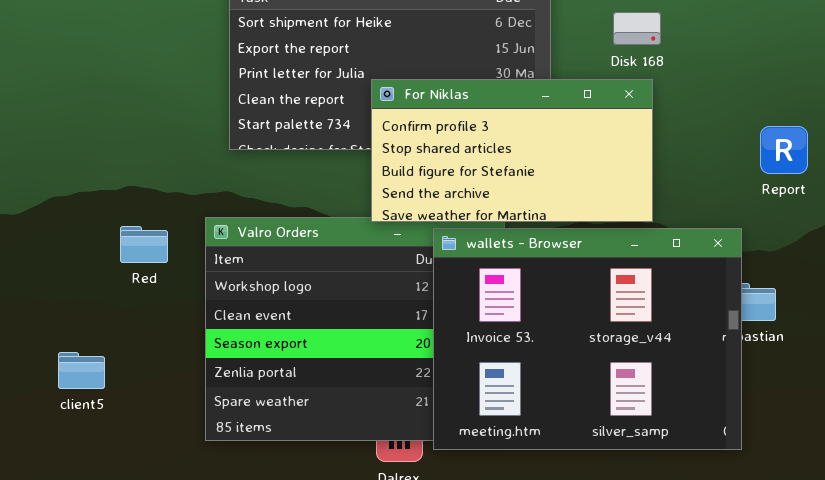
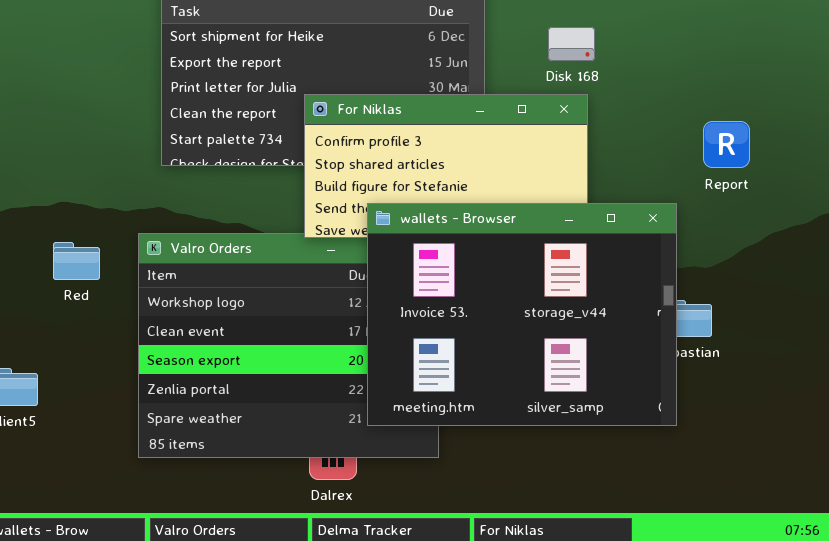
Report: [760,126,808,174] -> [703,121,750,168], moved
wallets - Browser: [433,228,742,450] -> [367,203,677,426], moved

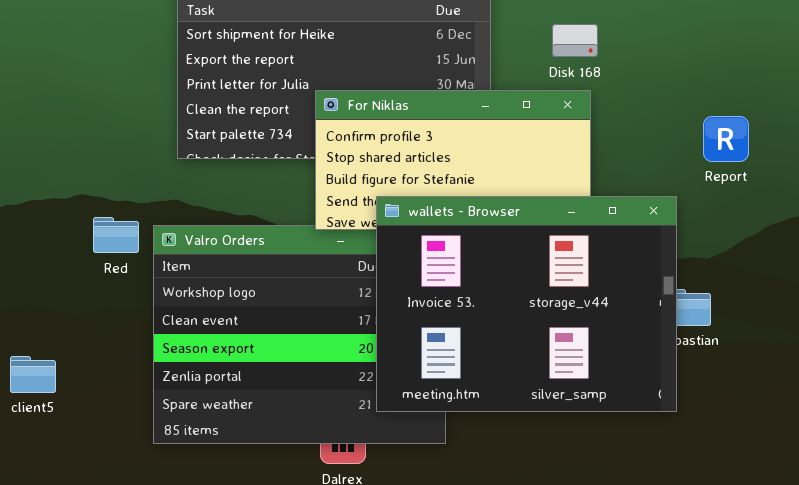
Red: [53,242,100,280] -> [93,217,139,253], moved

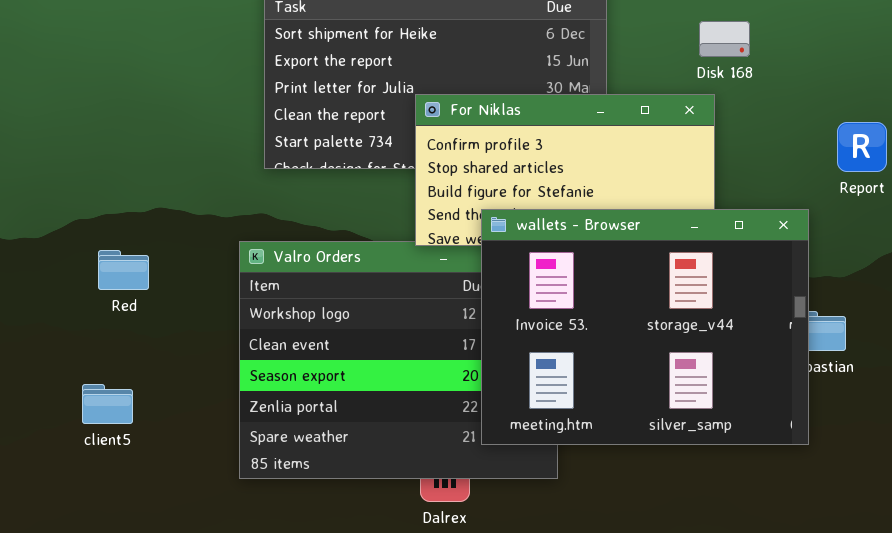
Disk 168: [552,24,598,57] -> [699,21,750,57], moved
Red: [93,217,139,253] -> [98,250,149,290], moved

